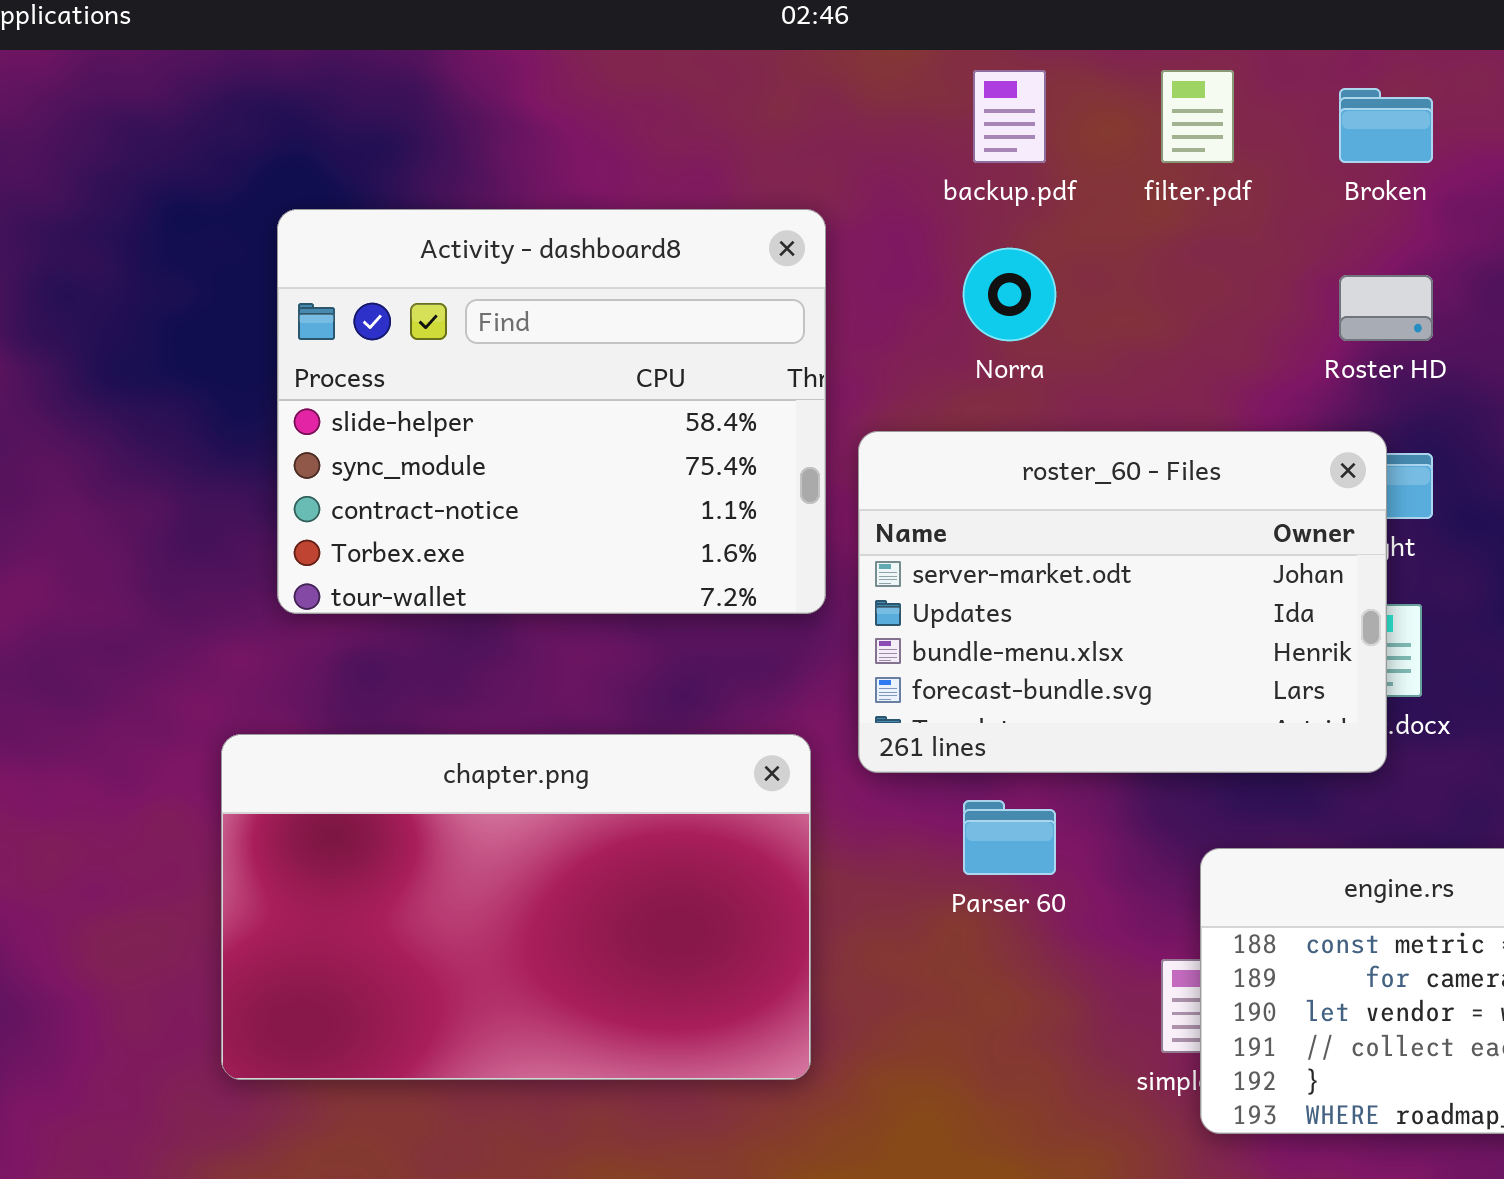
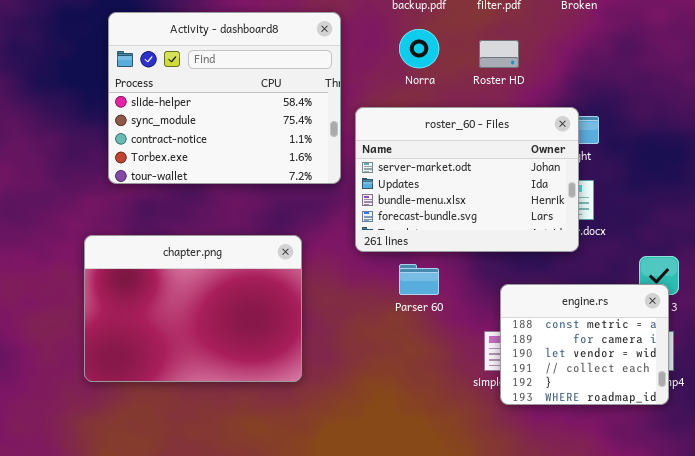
Roster HD: [1339,275,1433,341] -> [479,40,519,68], moved
chapter.png: [221,734,811,1080] -> [84,235,302,382], resized

